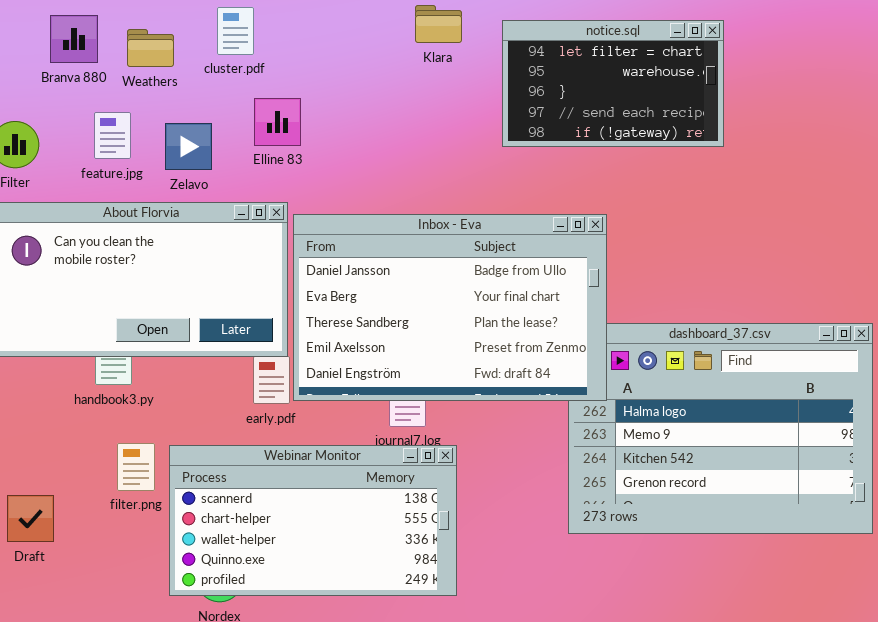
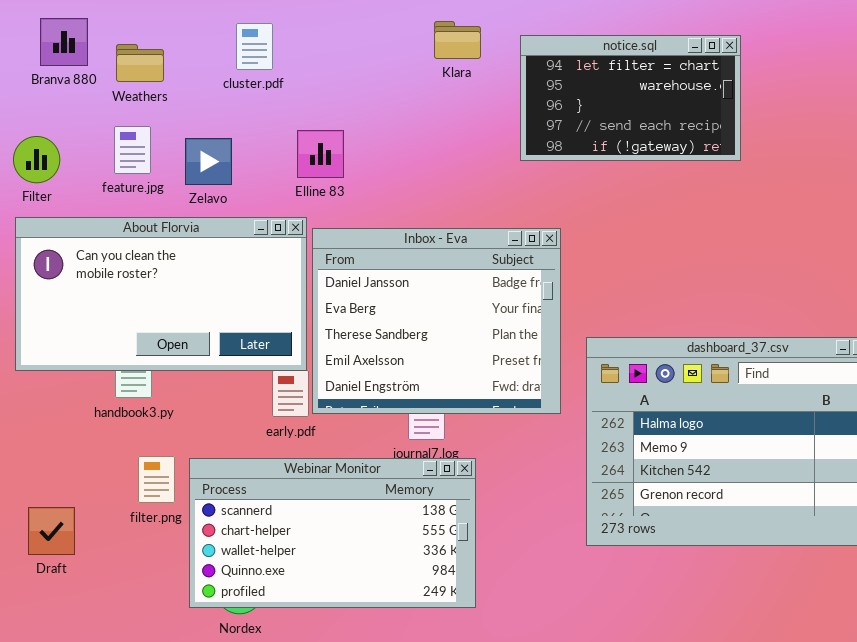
Branva 880: [50,15,98,63] -> [40,18,88,66], moved
Weathers: [127,29,174,67] -> [116,44,164,82], moved
Elline 83: [254,98,301,146] -> [297,130,344,178], moved
Inbox - Eva: [293,214,607,401] -> [312,228,561,414], resized

